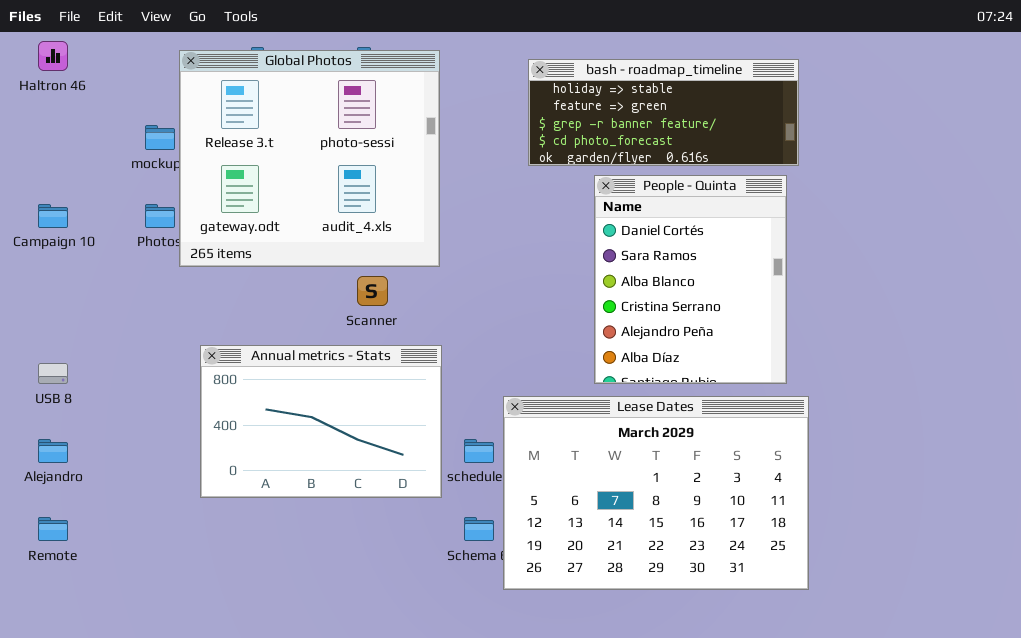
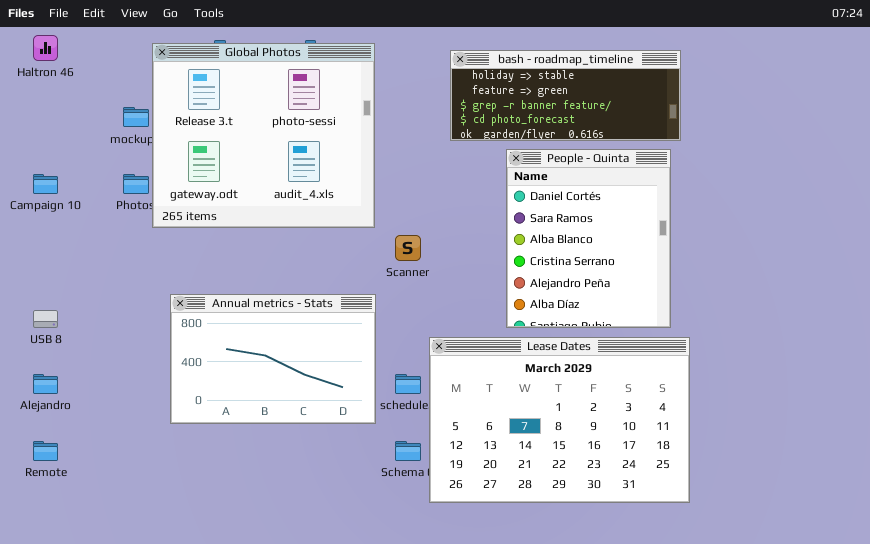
Scanner: [357,276,388,306] -> [395,235,421,261], moved

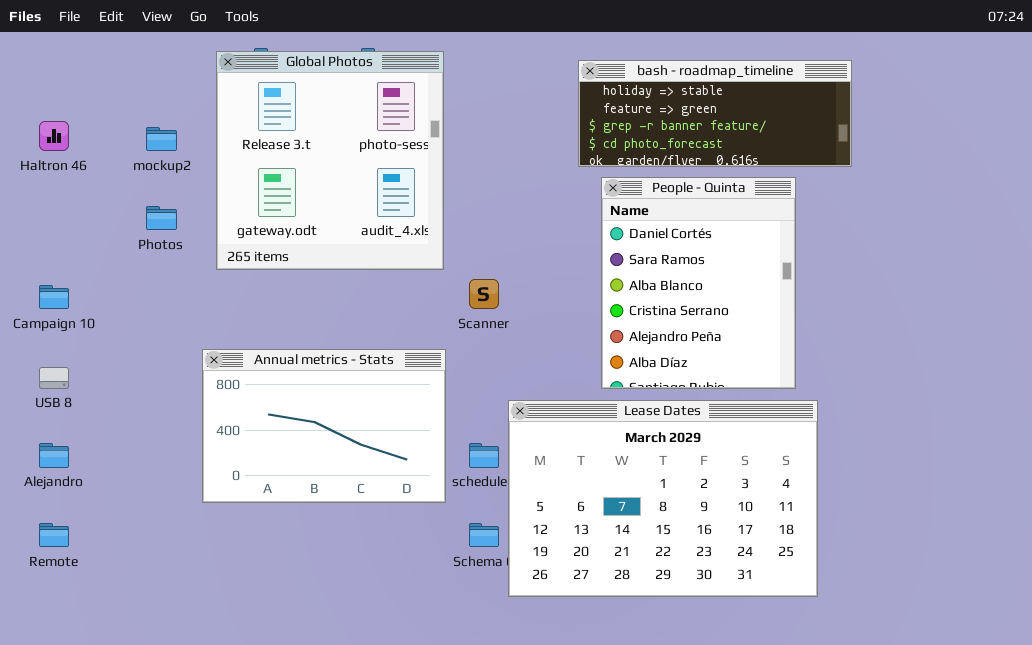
Haltron 46: [33,35,58,61] -> [39,121,69,151], moved
Global Photos: [152,43,375,228] -> [216,51,444,270], resized
bash - roadmap_timeline: [450,50,681,141] -> [578,60,852,167], moved
Campaign 10: [33,174,58,194] -> [39,285,69,309], moved

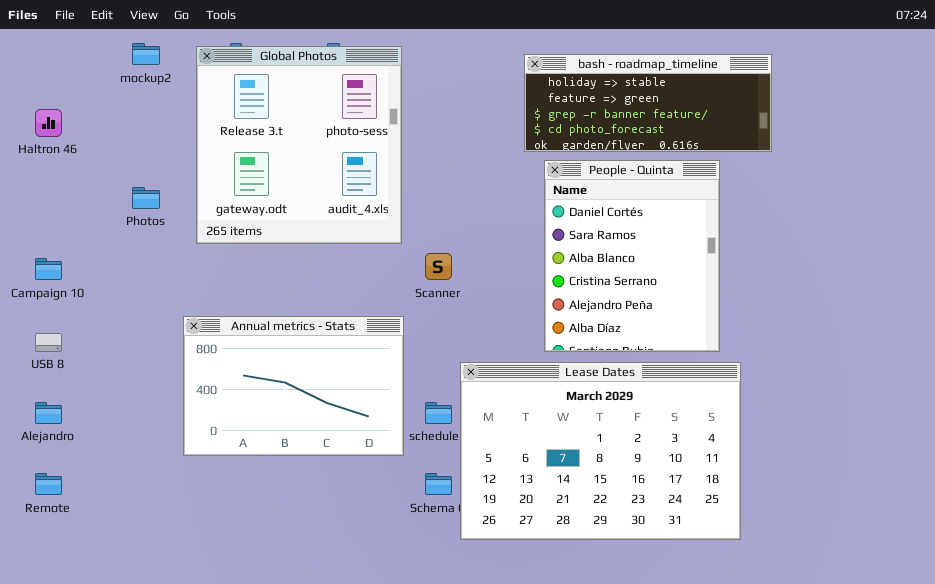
mockup2: [146,127,177,151] -> [132,43,160,65], moved

